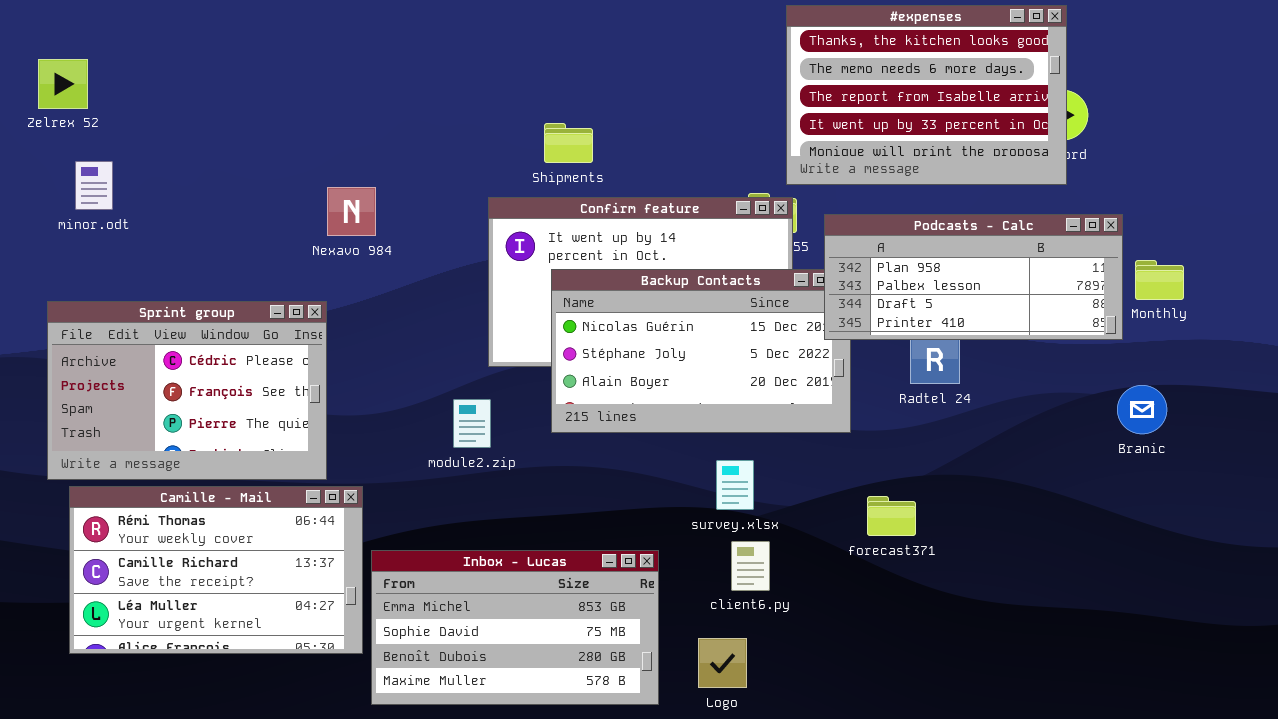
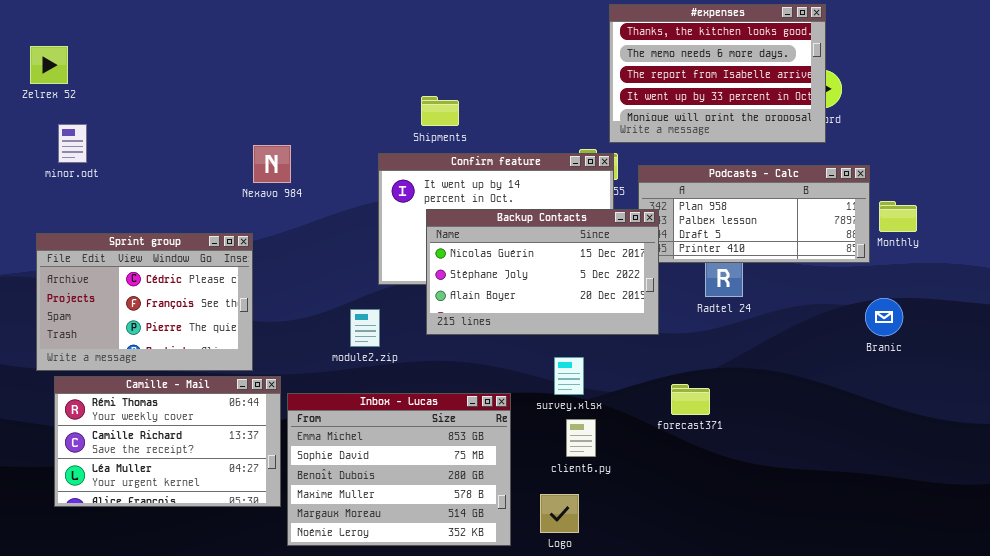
Backup Contacts: [551,269,851,433] -> [426,209,659,335], raised
Inbox - Lucas: [371,550,659,705] -> [287,393,511,546], resized

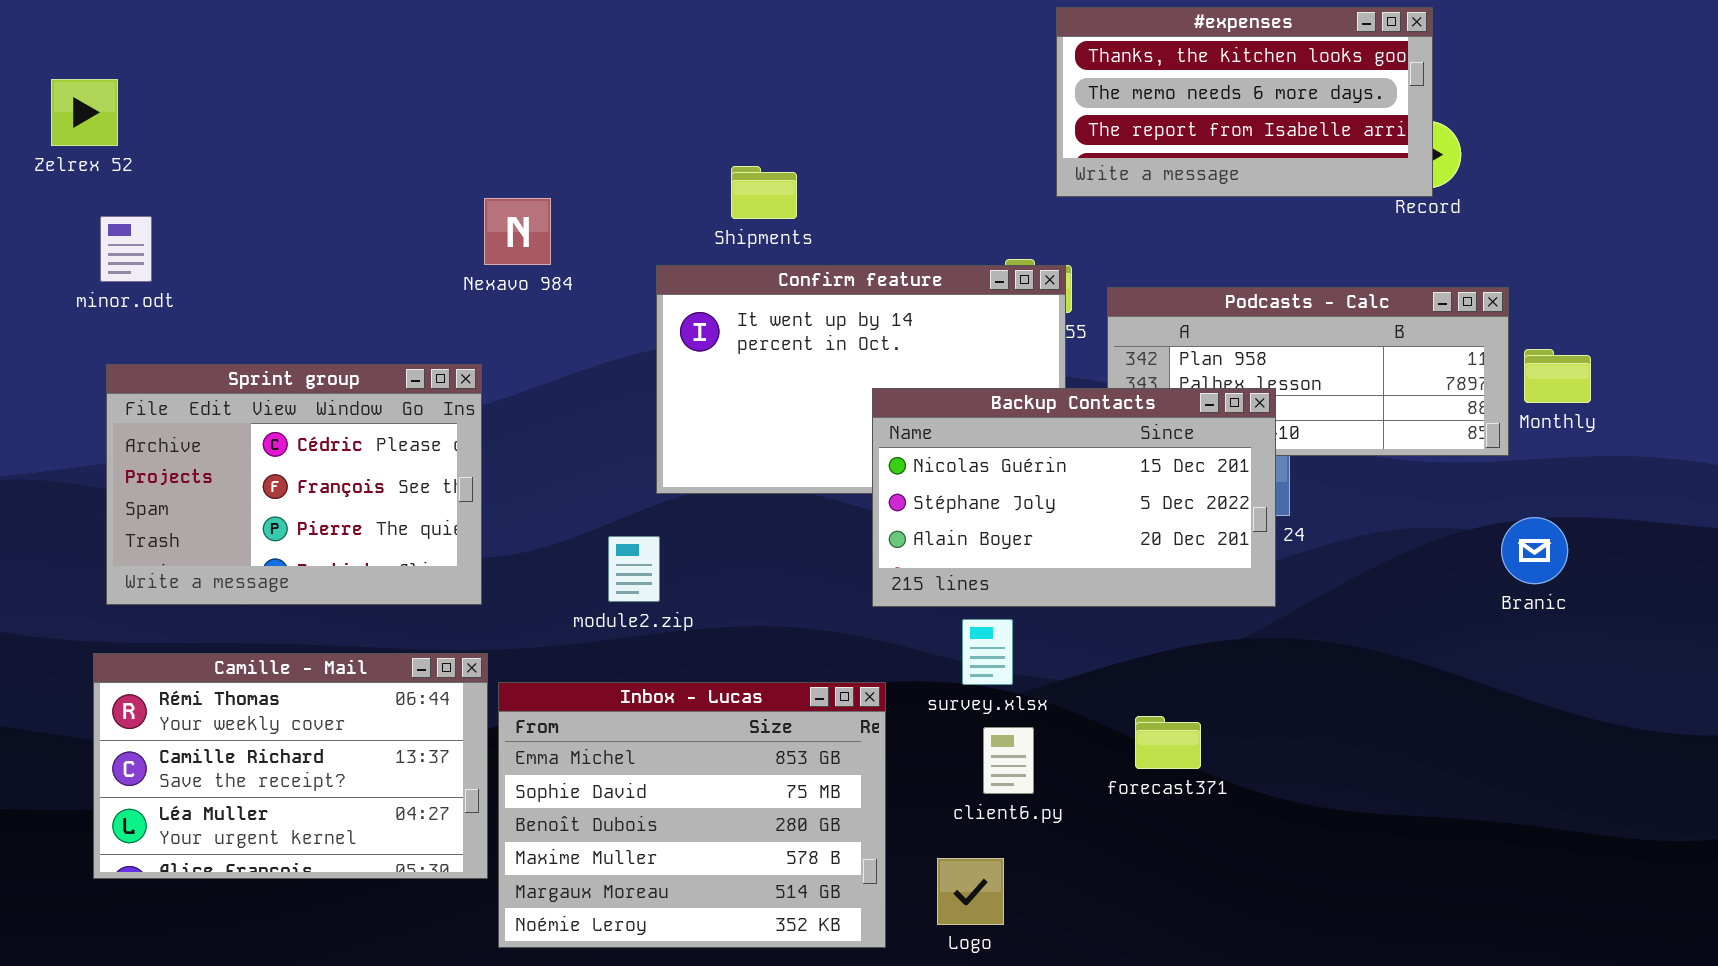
#expenses: [609,4,826,143] -> [1056,7,1433,197], resized
Nexavo 984: [253,145,291,183] -> [484,198,551,265], moved
Backup Contacts: [426,209,659,335] -> [872,388,1276,607], moved
Sprint group: [36,233,253,371] -> [106,364,482,605], moved
forecast371: [671,384,710,415] -> [1135,716,1201,769], moved

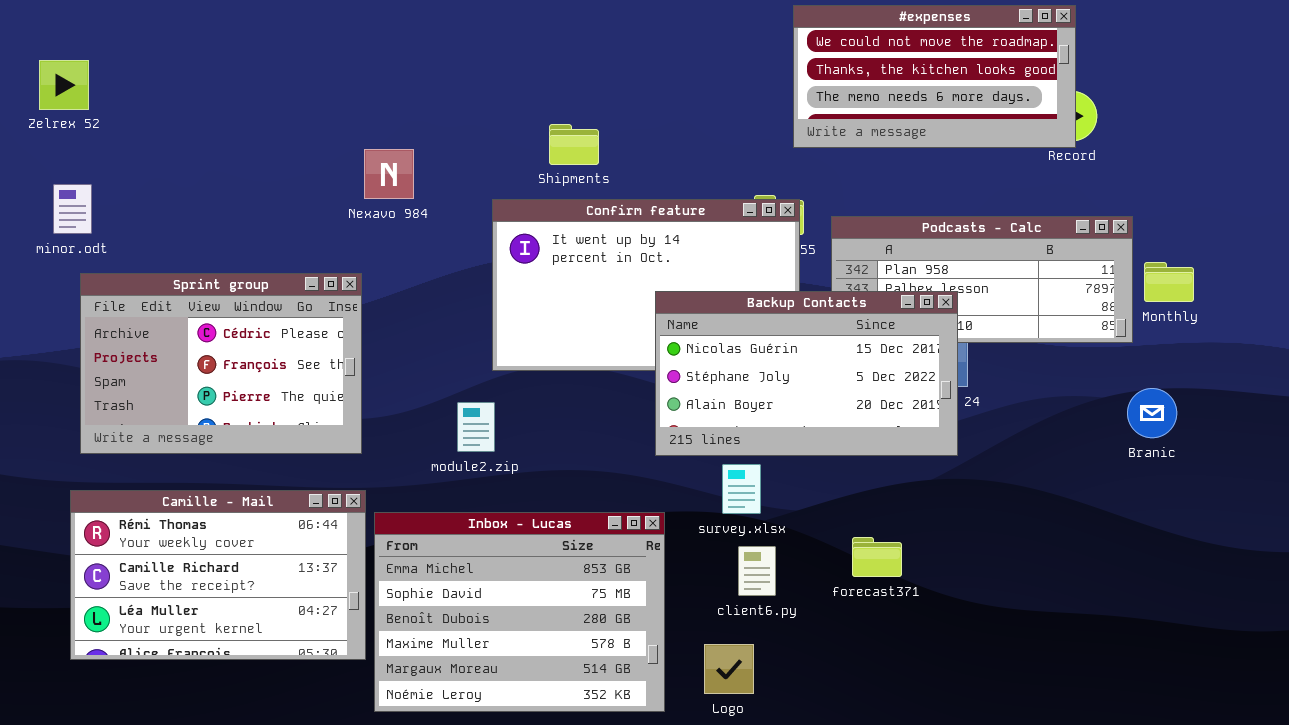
#expenses: [1056,7,1433,197] -> [793,5,1076,148], scrolled up 1 row
minor.odt: [100,216,152,282] -> [53,184,92,234], moved

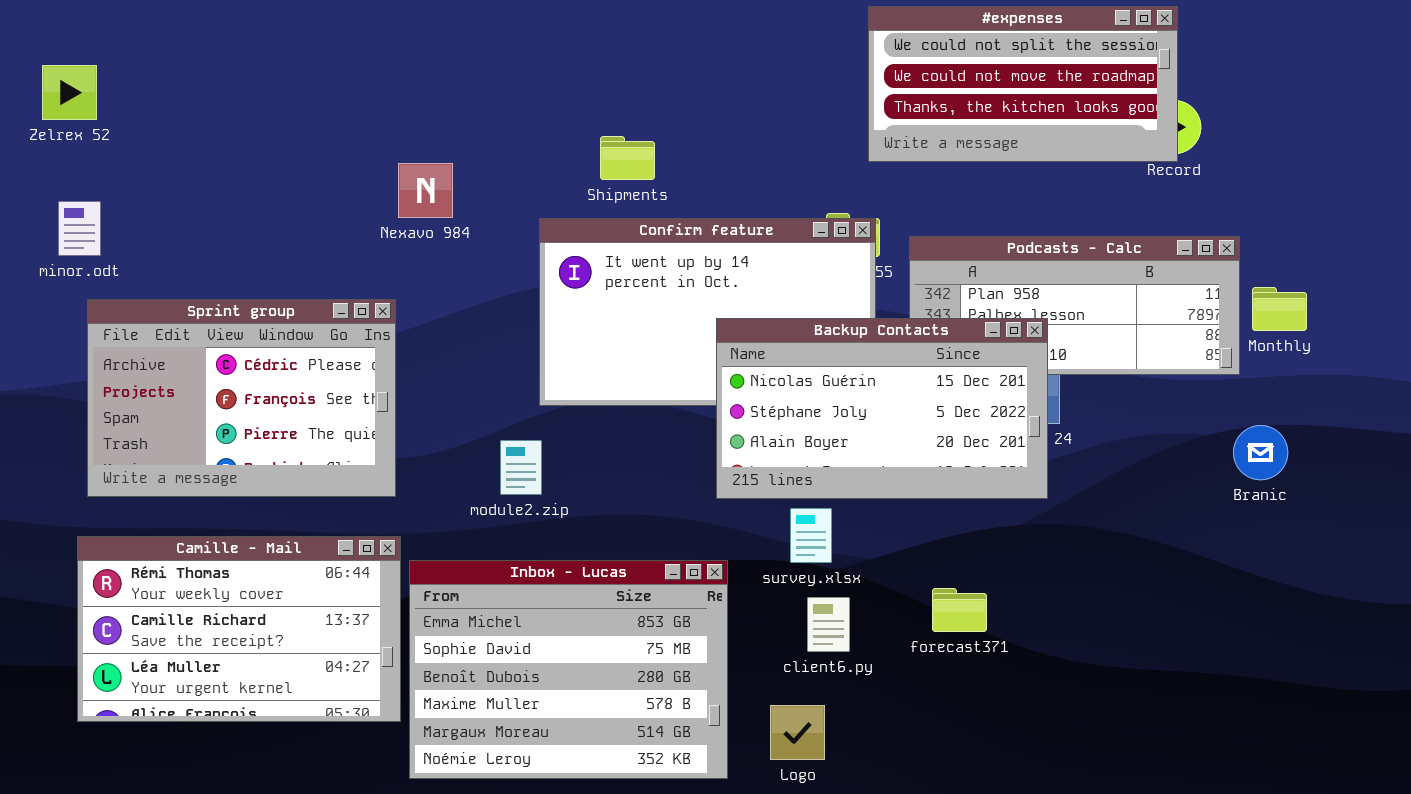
#expenses: [793,5,1076,148] -> [868,6,1178,162], scrolled up 1 row

